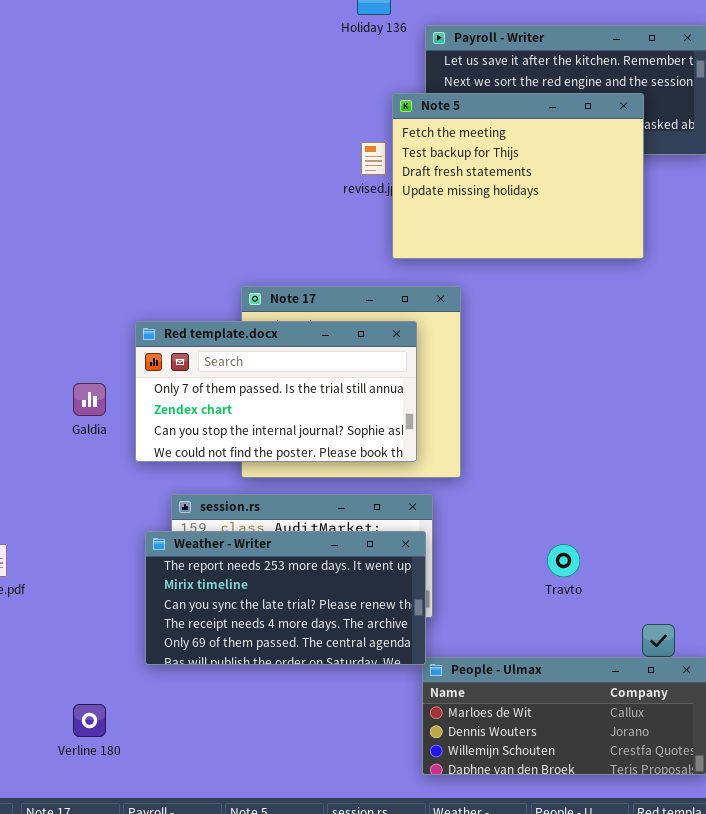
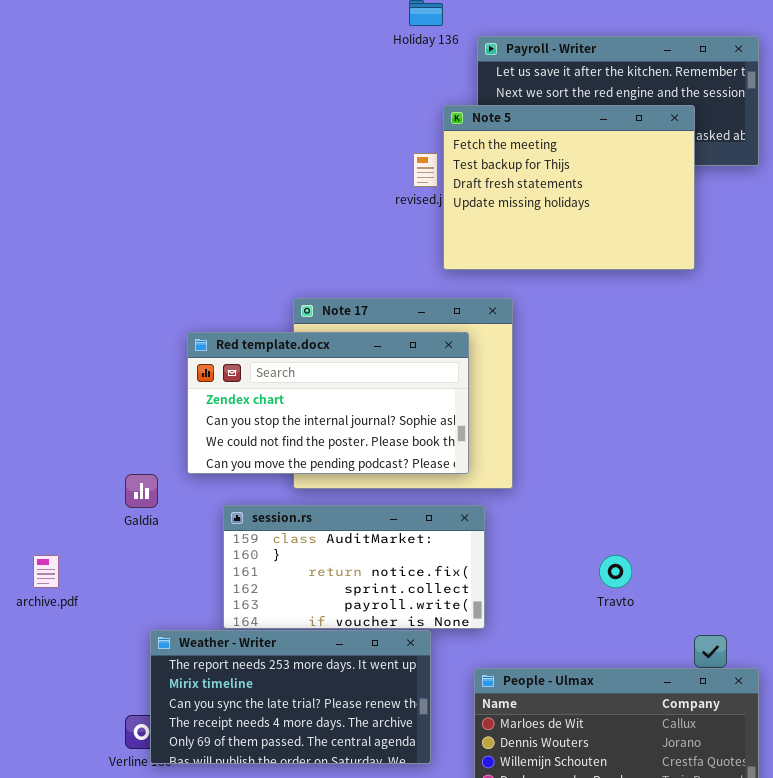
Red template.docx: [135,321,417,462] -> [187,332,469,474], scrolled down 1 row
Galdia: [73,383,106,416] -> [125,474,158,508], moved
Weather - Writer: [145,531,426,665] -> [150,630,431,764], moved

